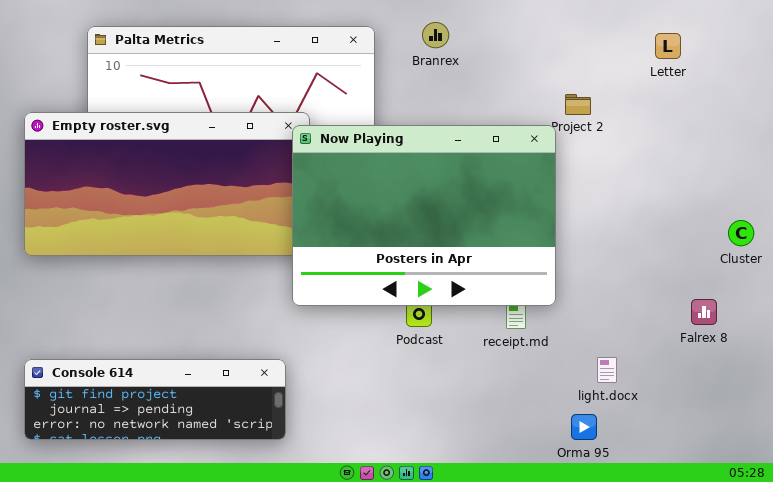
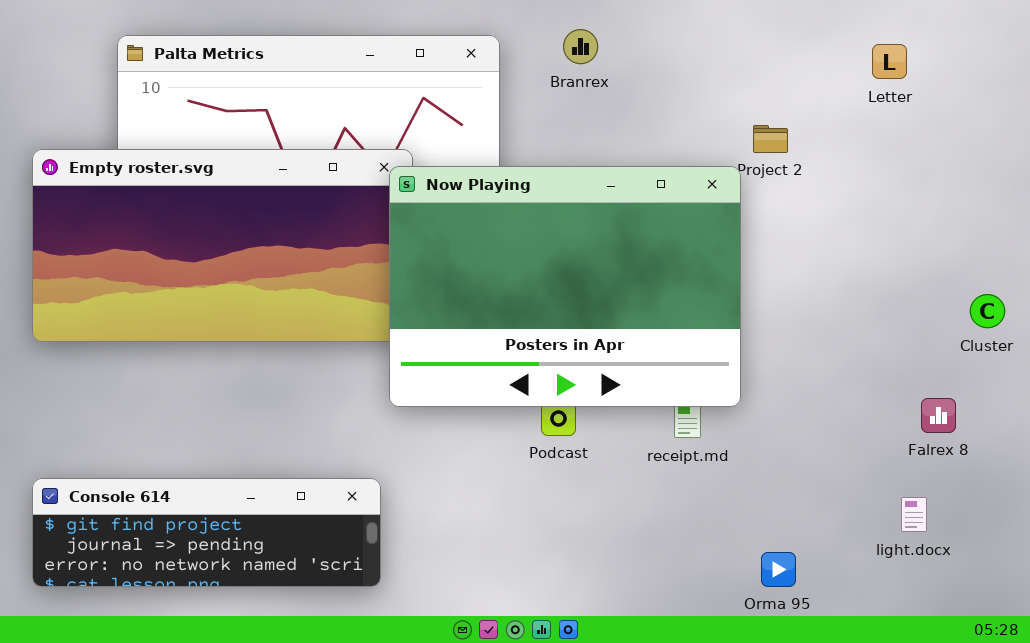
light.docx: [597,357,617,383] -> [901,497,927,532], moved

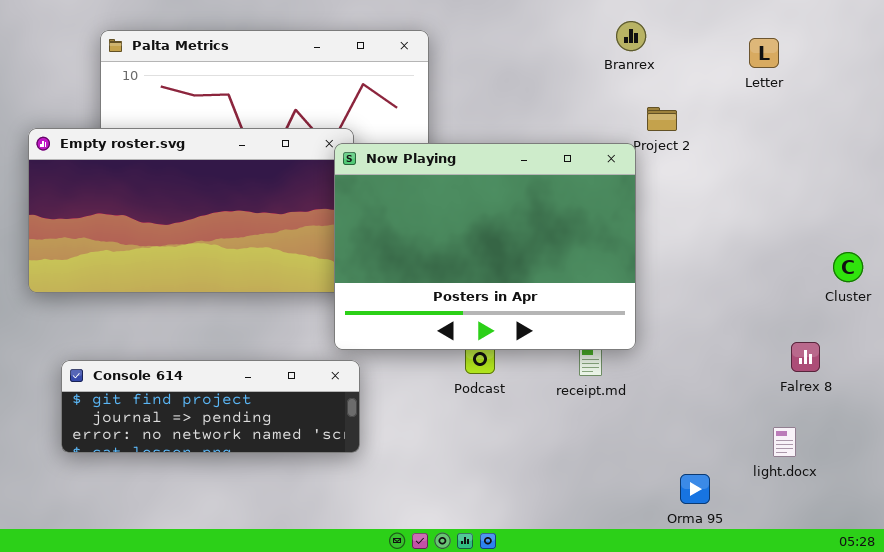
Branrex: [563,29,598,64] -> [616,21,646,51], moved
Console 614: [32,478,381,587] -> [61,360,360,453], moved
Orma 95: [761,552,796,587] -> [680,474,710,504], moved

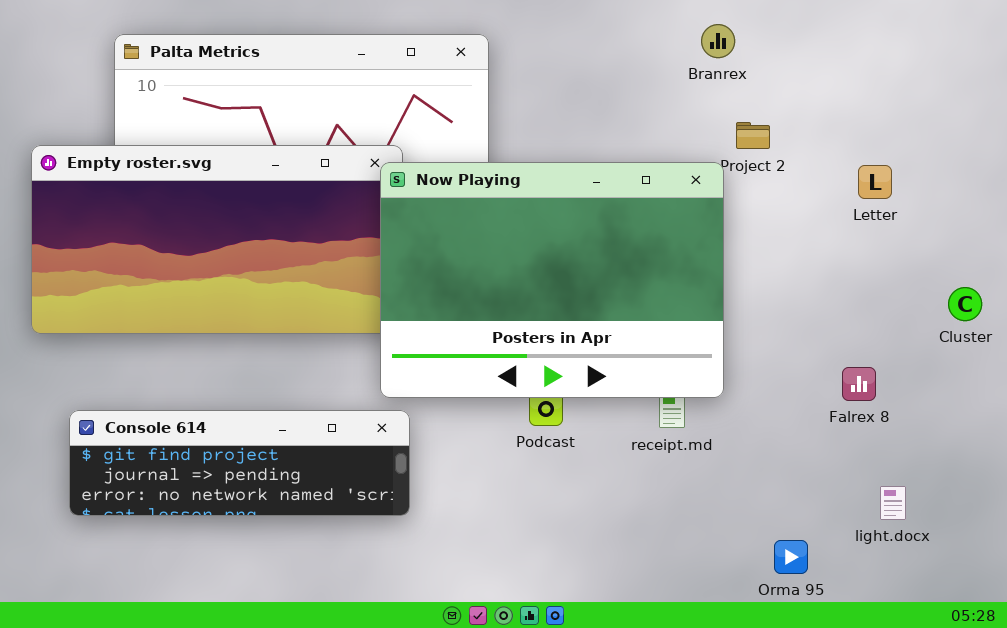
Letter: [749,38,779,68] -> [858,165,892,199], moved
Falrex 8: [791,342,820,372] -> [842,367,876,401], moved

